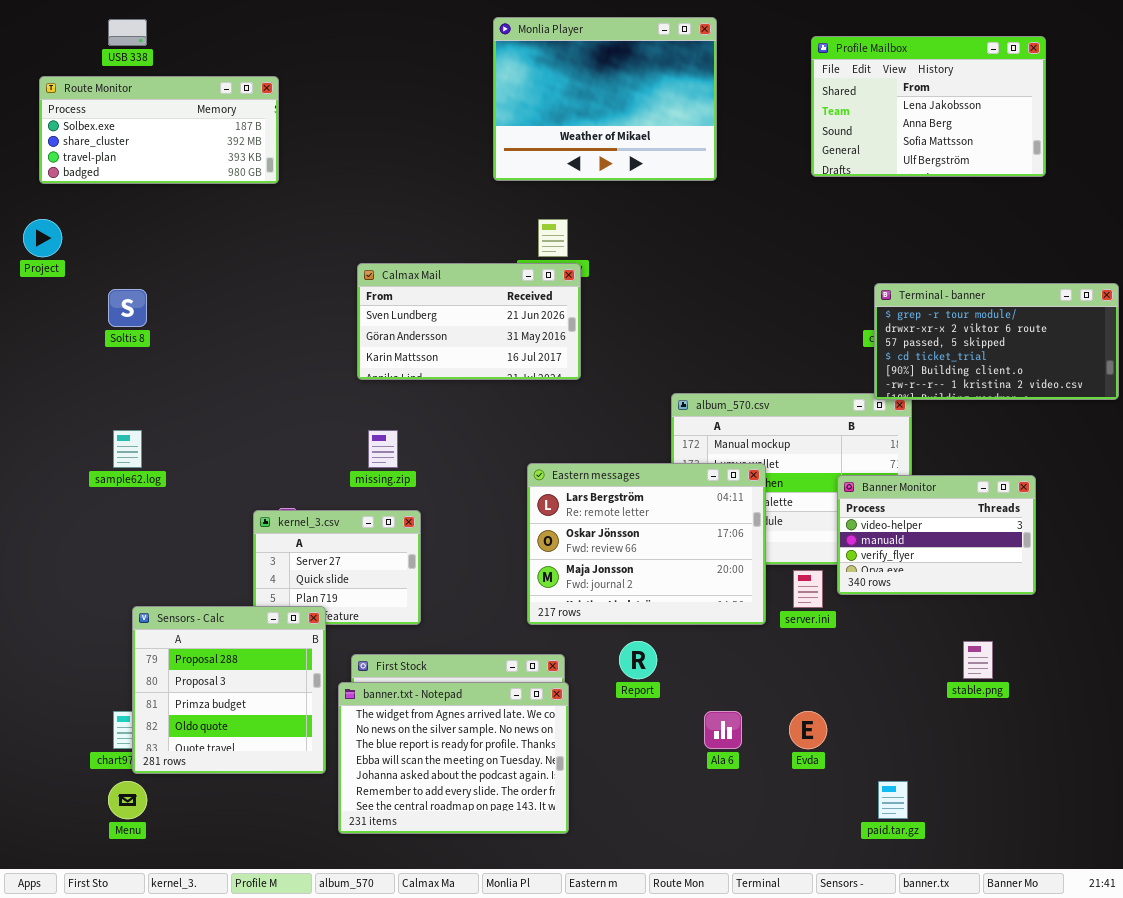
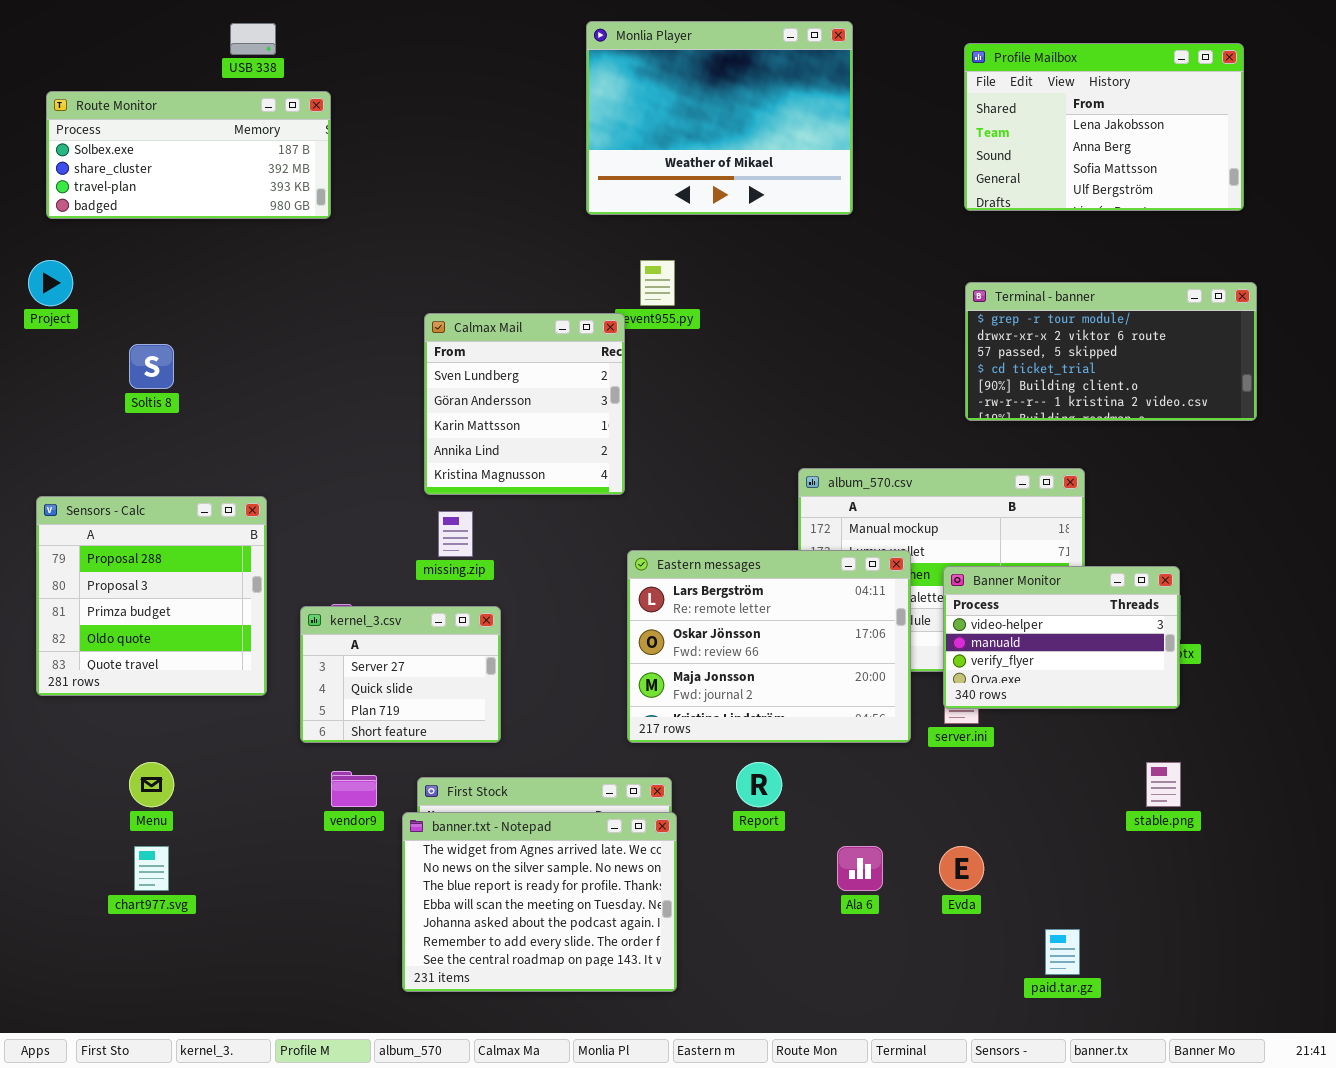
USB 338: [108,19,147,46] -> [230,23,276,55], moved
Calmax Mail: [357,263,581,380] -> [424,313,625,495], resized
Terminal - banner: [874,283,1119,400] -> [965,282,1257,421], moved
Banner Monitor: [837,475,1036,595] -> [943,566,1180,709], moved
Sensors - Calc: [132,606,326,774] -> [36,496,267,696], moved
Menu: [108,781,147,819] -> [129,762,174,807], moved

